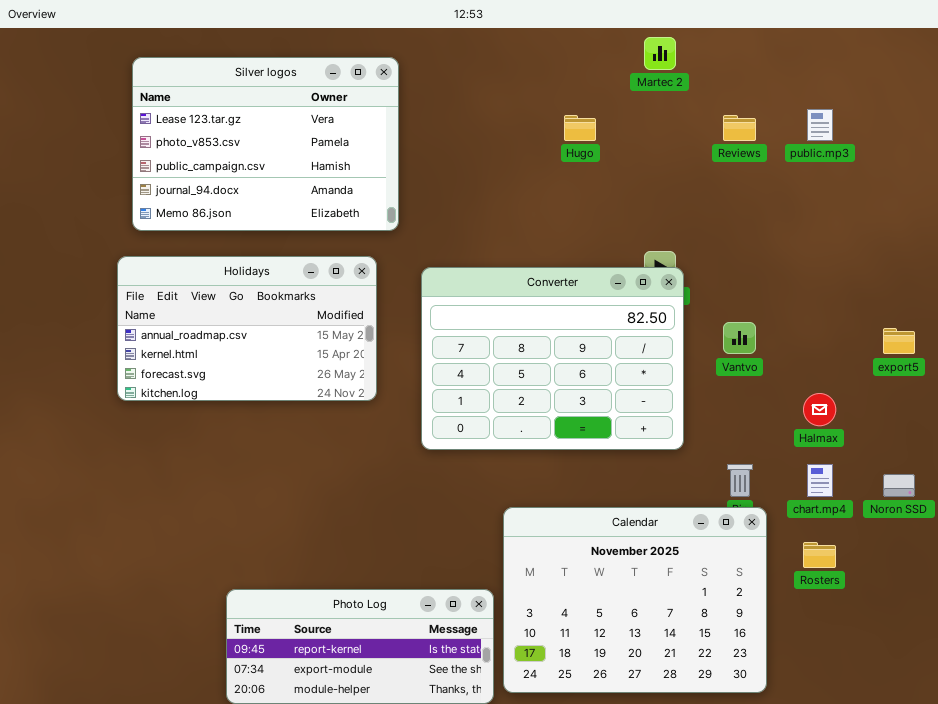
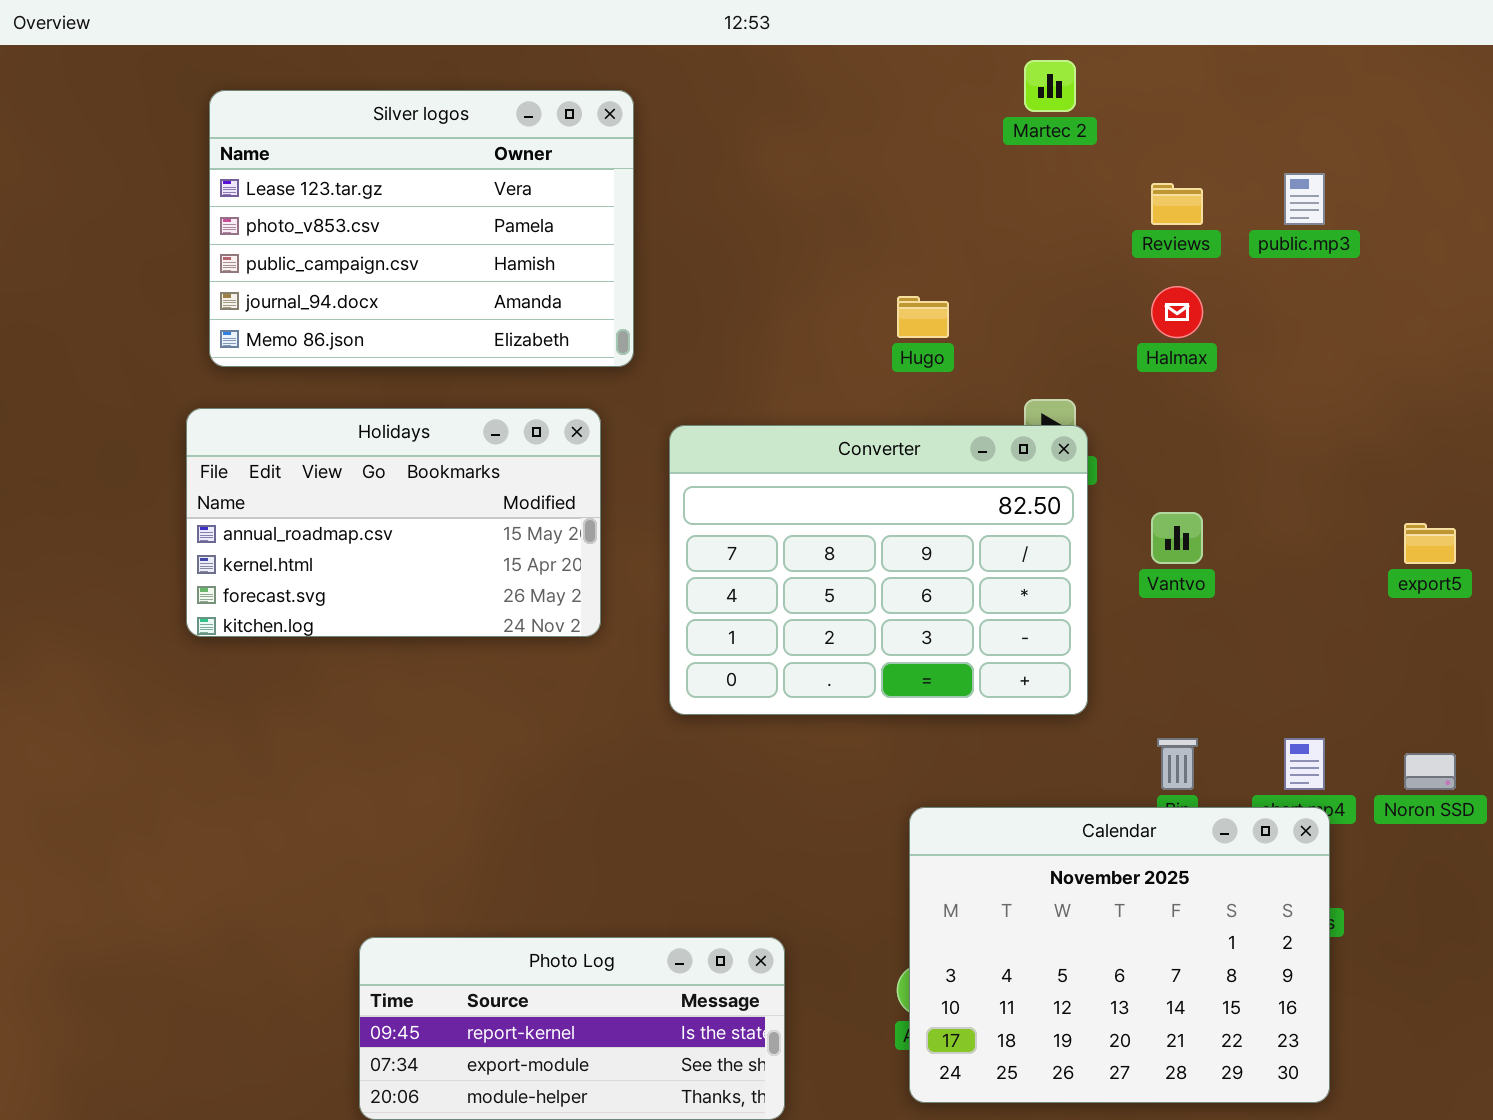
Hugo: [564,115,596,141] -> [897,296,949,338], moved
Halmax: [803,393,836,426] -> [1151,286,1203,338], moved
Calendar: [503,507,767,693] -> [909,807,1330,1103], moved

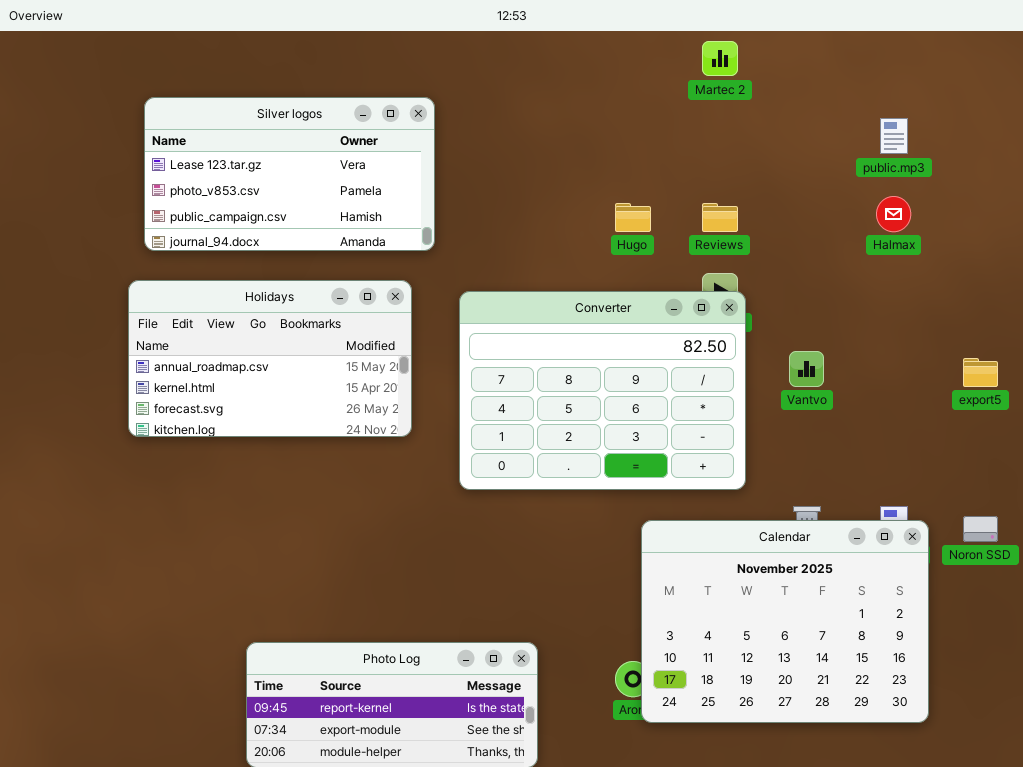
Silver logos: [209,90,634,367] -> [144,97,435,251], resized
Reviews: [1151,183,1203,225] -> [702,203,738,232], moved
Halmax: [1151,286,1203,338] -> [876,196,911,232], moved
Calendar: [909,807,1330,1103] -> [641,520,929,723], moved

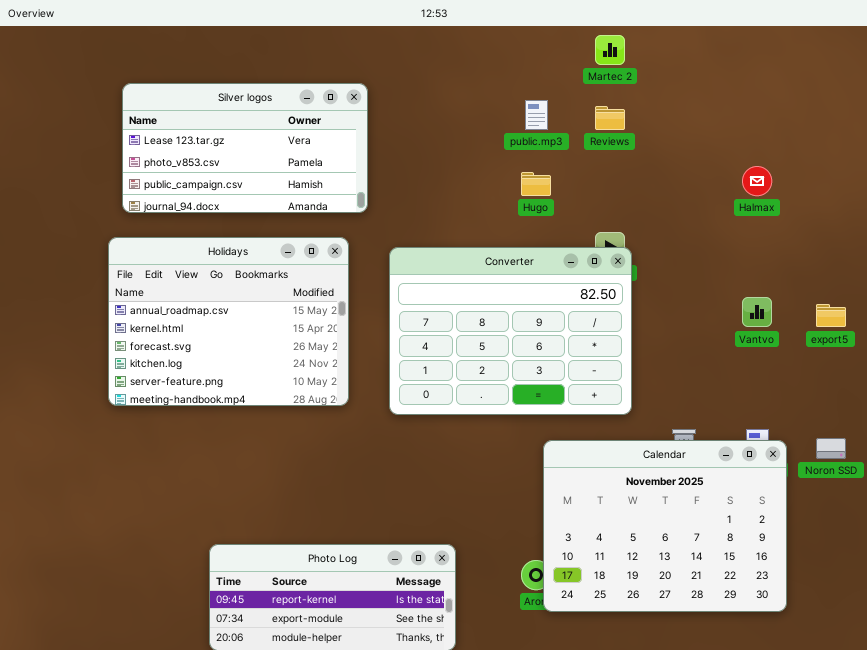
public.mp3: [880,118,908,154] -> [525,100,548,130], moved
Reviews: [702,203,738,232] -> [595,106,625,130], moved
Holidays: [128,280,412,437] -> [108,237,349,406], resized
Vantvo: [789,351,824,387] -> [742,297,772,327], moved

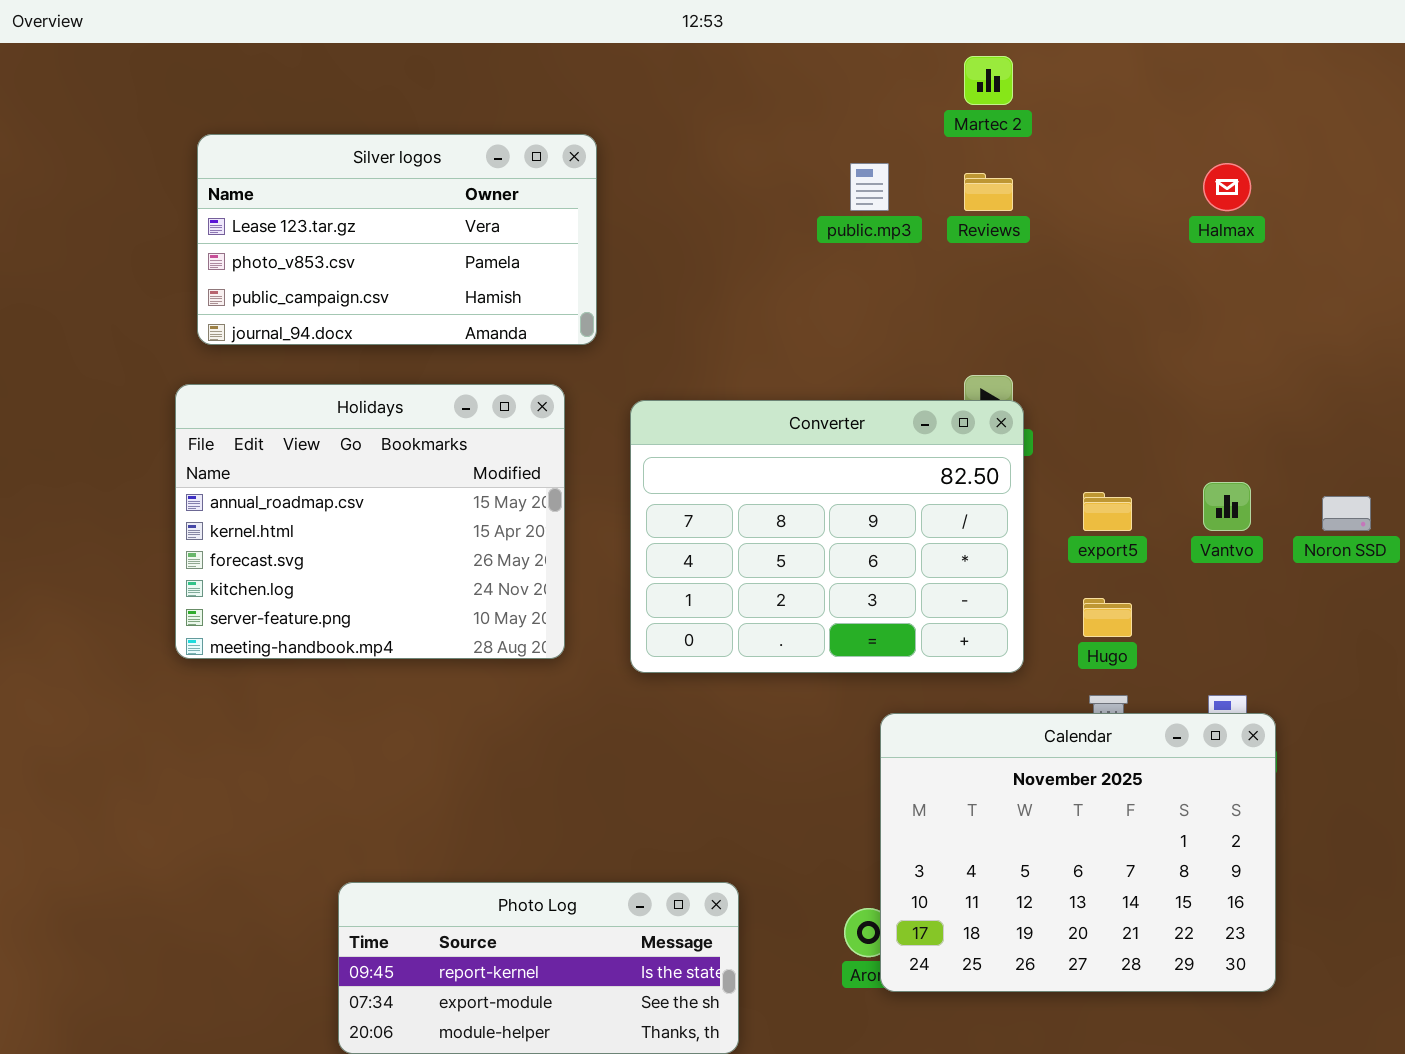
Halmax: [742,166,772,196] -> [1203,163,1251,211], moved
Hugo: [521,172,551,196] -> [1083,598,1132,637], moved
export5: [816,304,846,327] -> [1083,492,1132,531], moved
Noron SSD: [816,438,846,459] -> [1322,496,1371,531], moved

